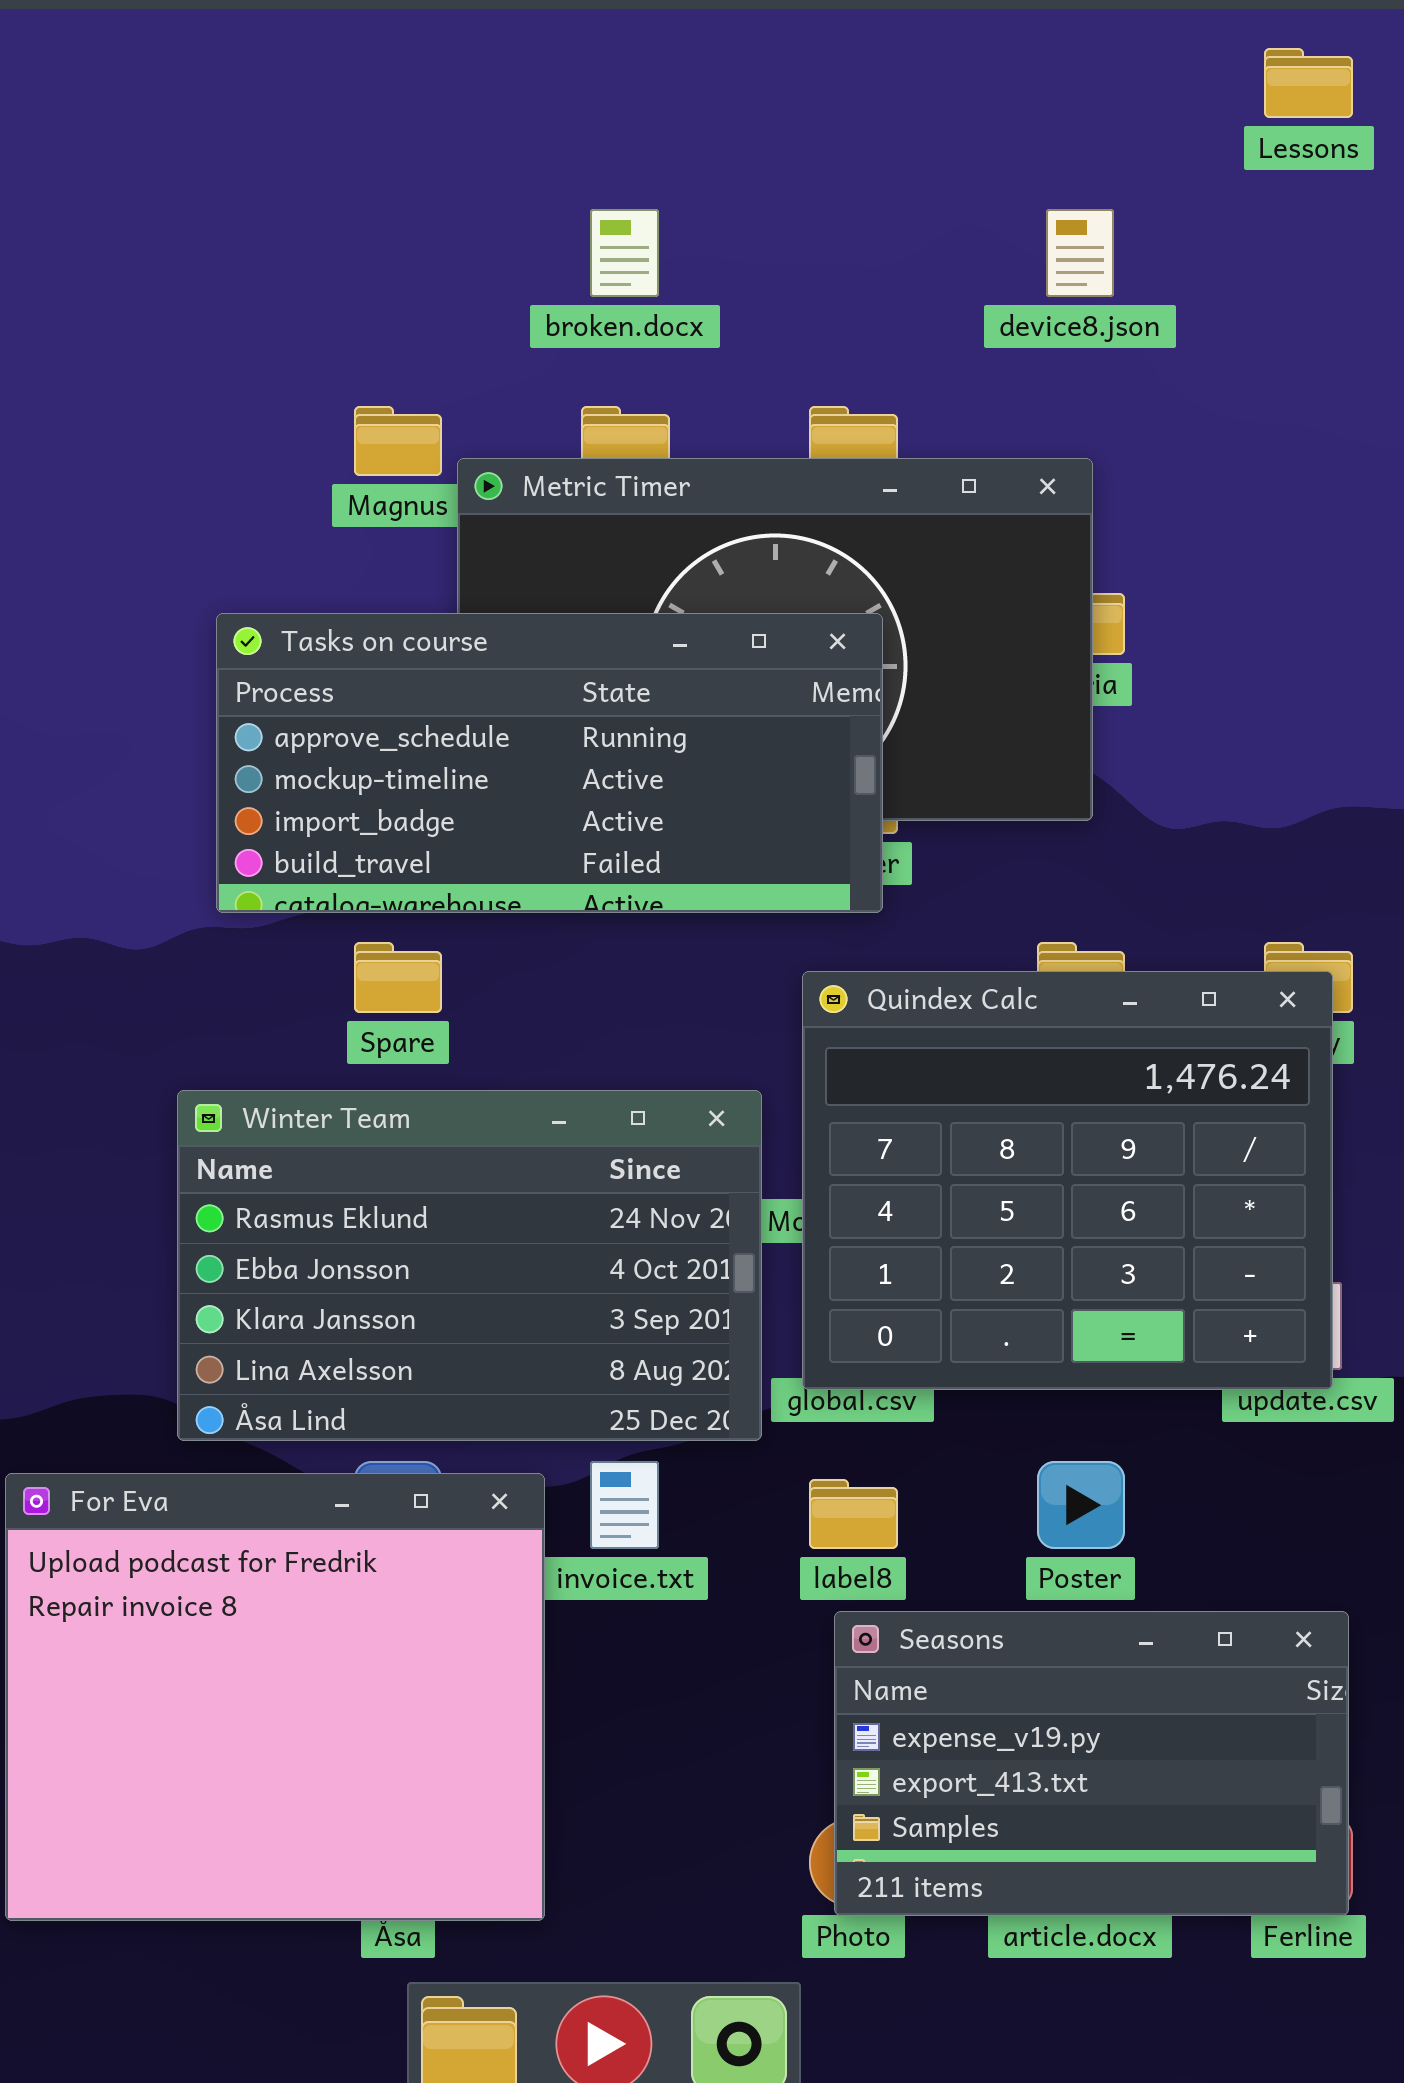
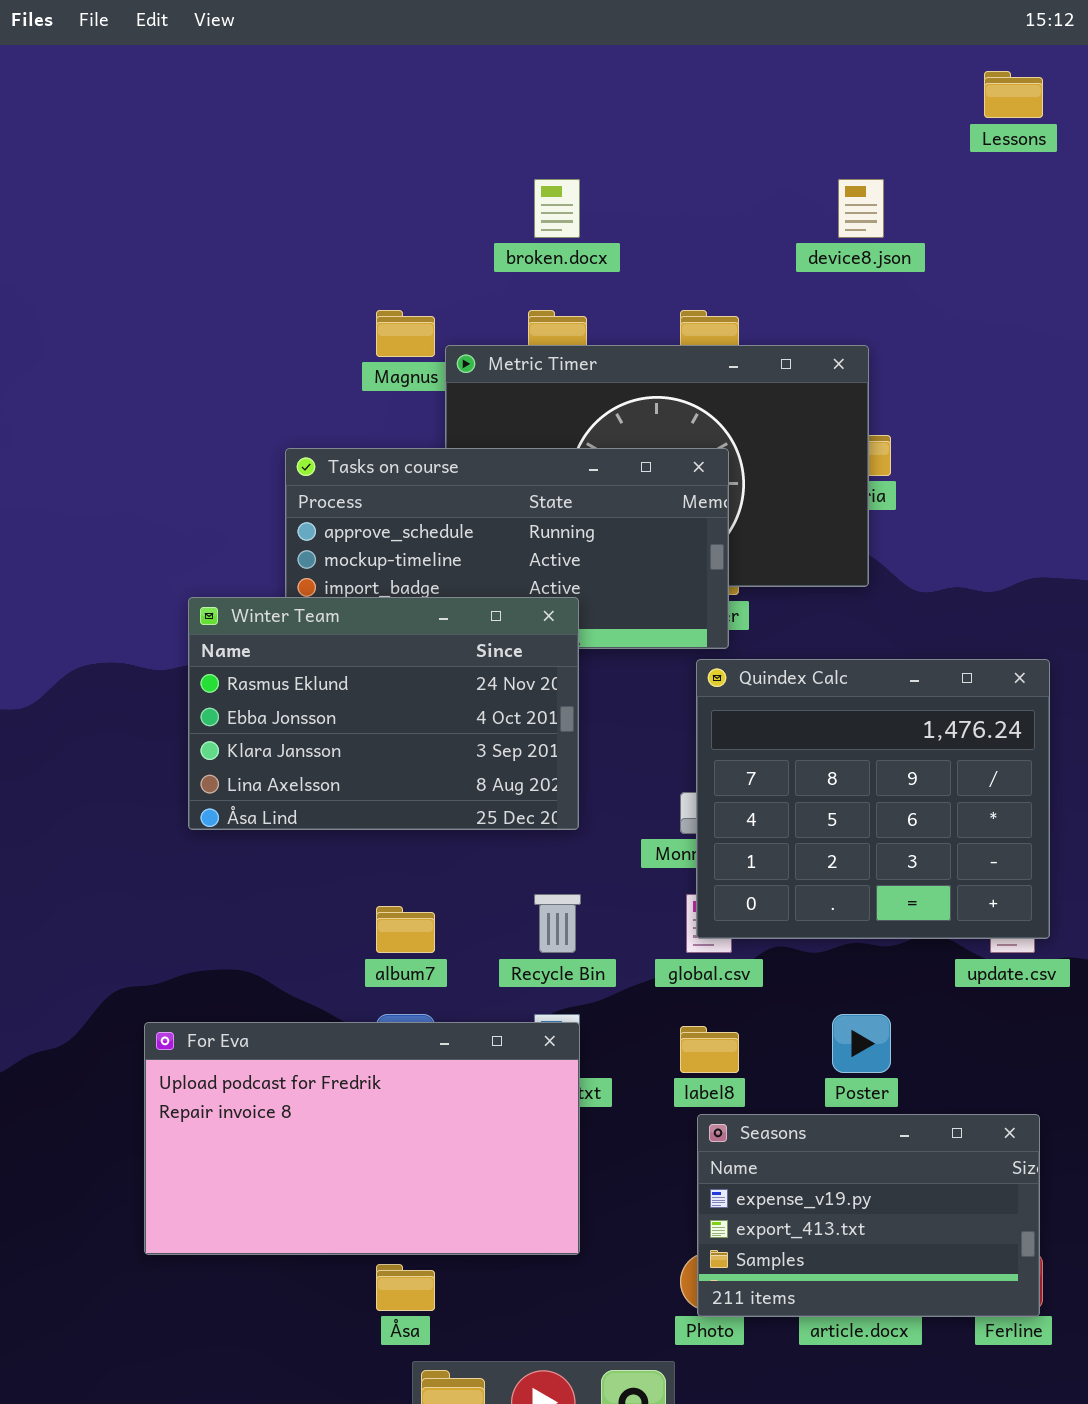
Quindex Calc: [802,971,1333,1390] -> [696,659,1050,939], moved
Winter Team: [177,1090,762,1441] -> [188,597,579,830], moved
For Eva: [5,1473,545,1921] -> [144,1022,580,1255], resized

